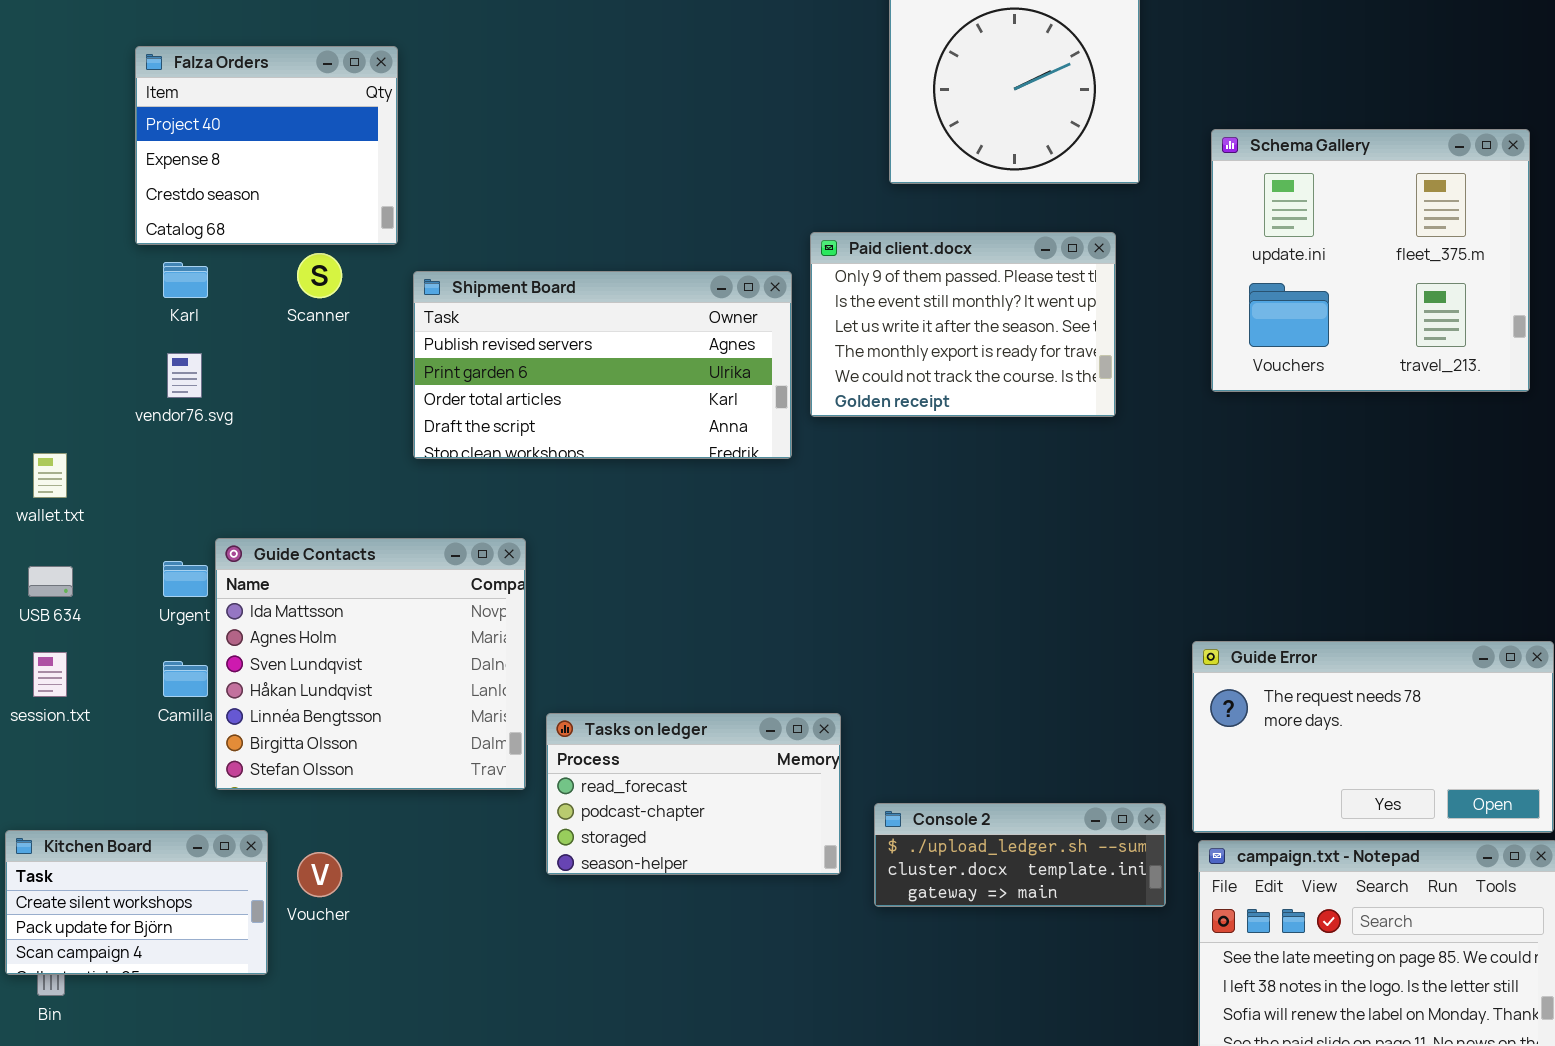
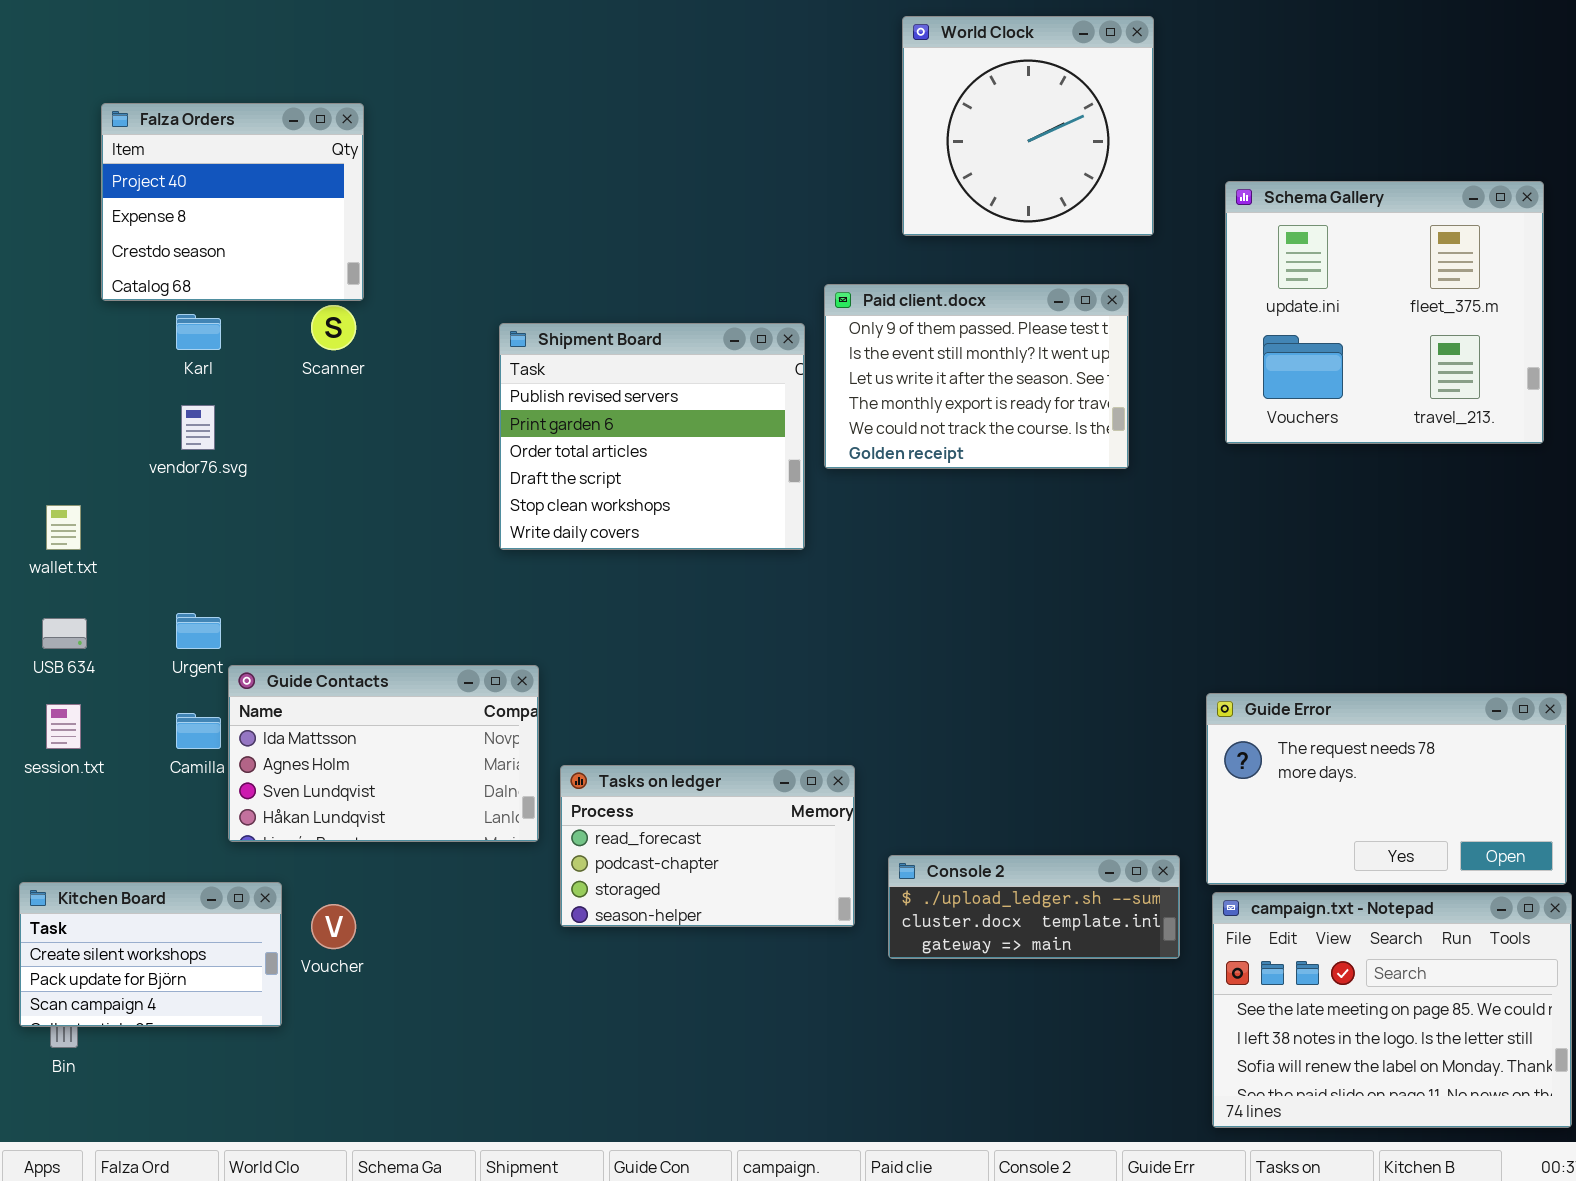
Falza Orders: [135,46,398,245] -> [101,103,364,301], moved
Shipment Board: [413,271,792,459] -> [499,323,805,550], resized
Guide Contacts: [215,538,526,790] -> [228,665,539,842], resized

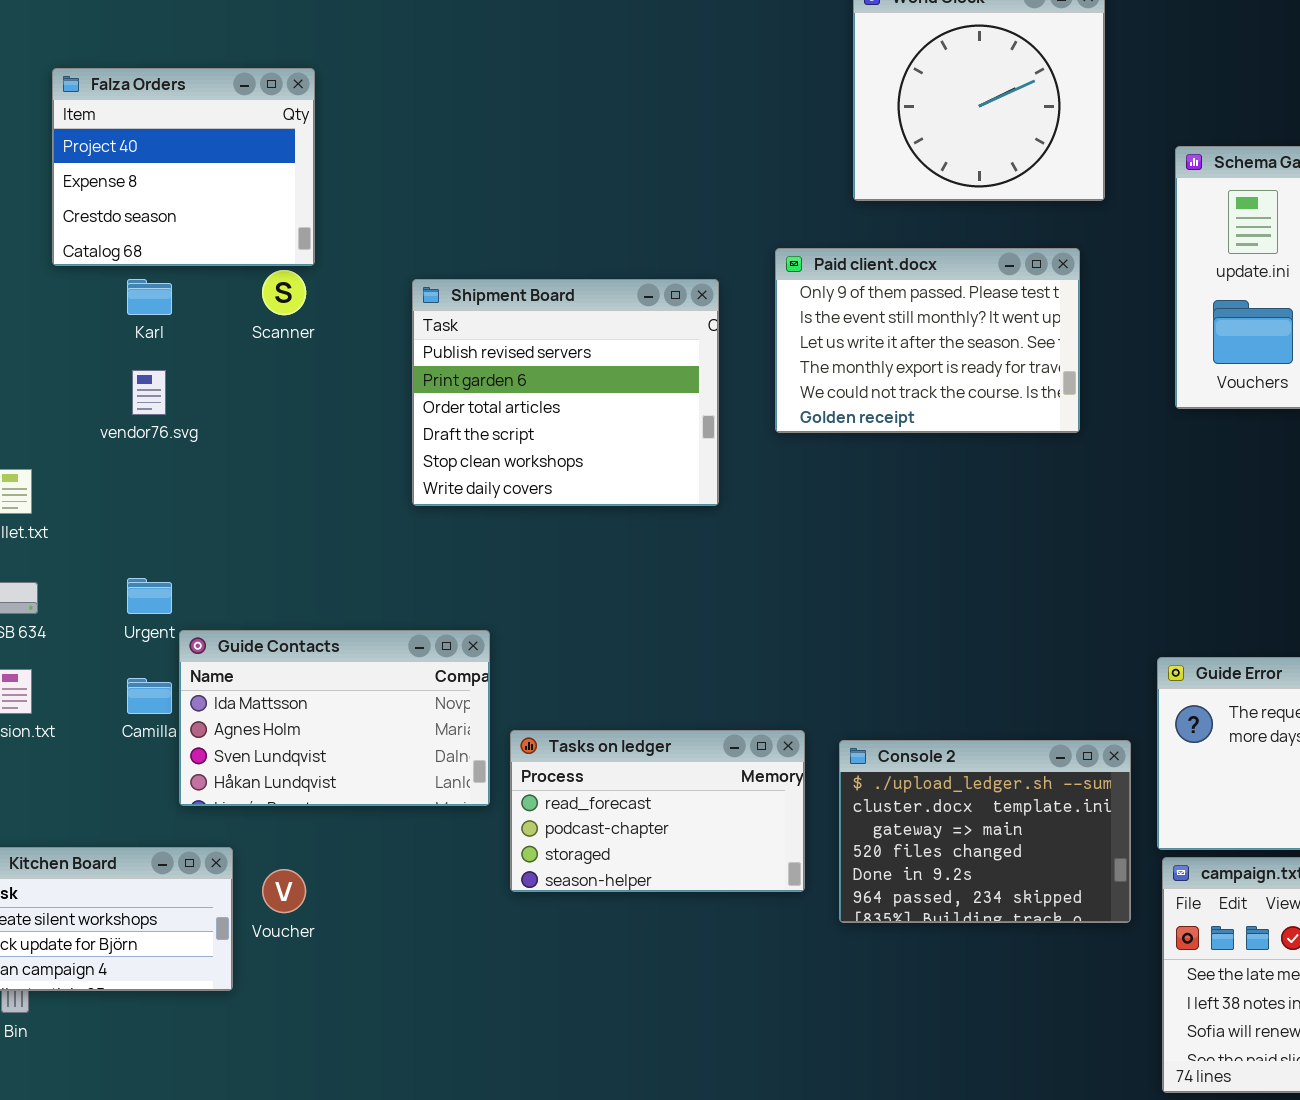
Shipment Board: [499,323,805,550] -> [412,279,719,506], moved
Console 2: [888,855,1180,959] -> [839,740,1131,923], resized

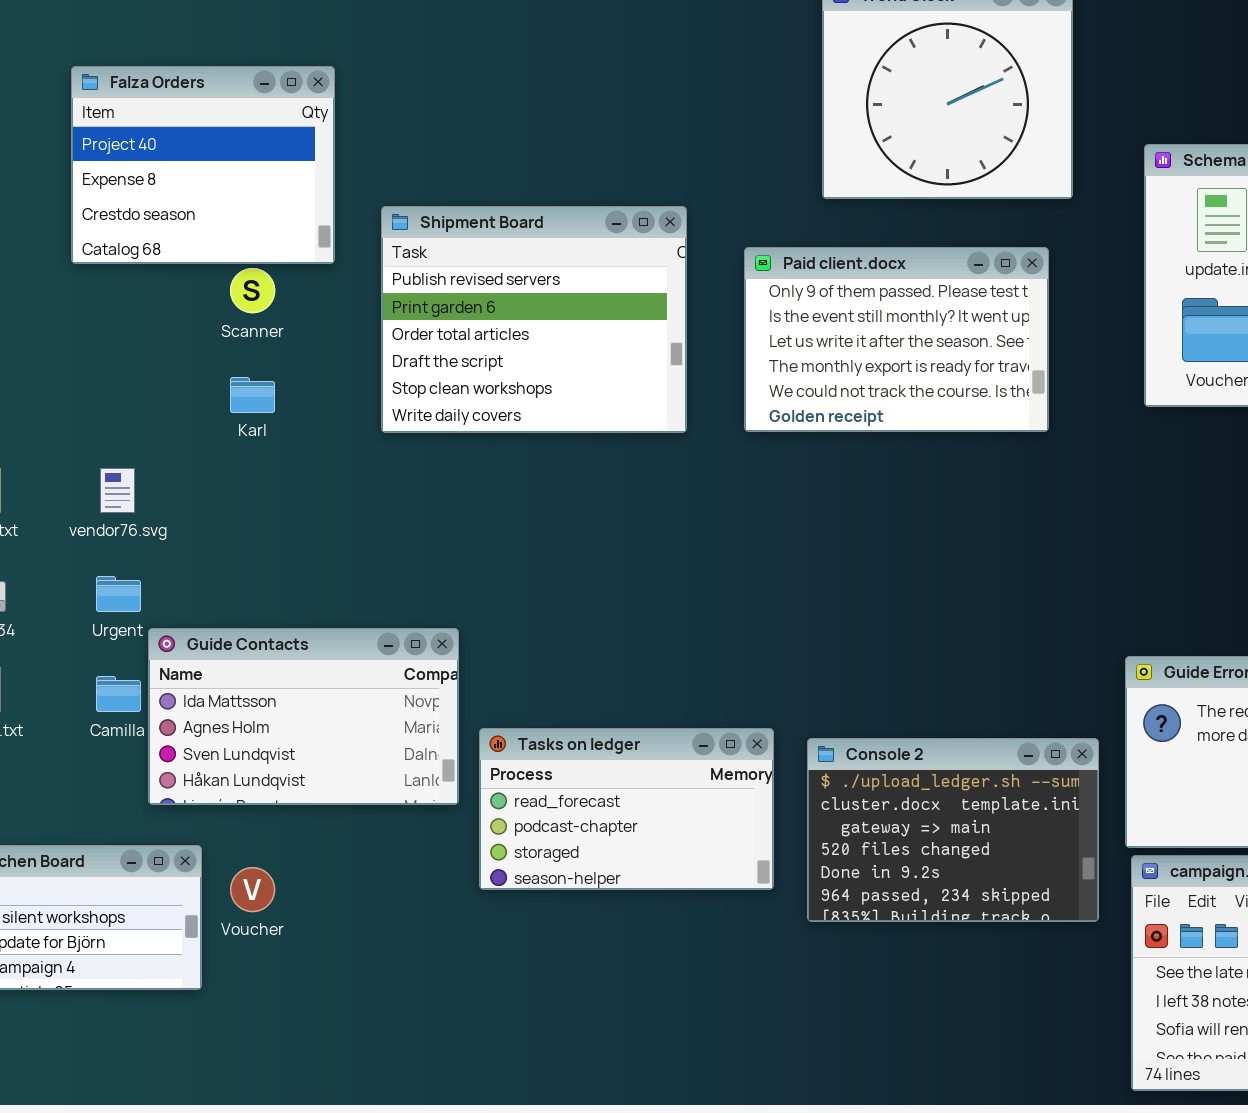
Falza Orders: [52,68,315,266] -> [71,66,335,264], moved
Karl: [127,279,172,315] -> [230,377,275,413], moved
Shipment Board: [412,279,719,506] -> [381,206,687,433], moved
vendor76.svg: [132,370,166,415] -> [100,468,135,513], moved

